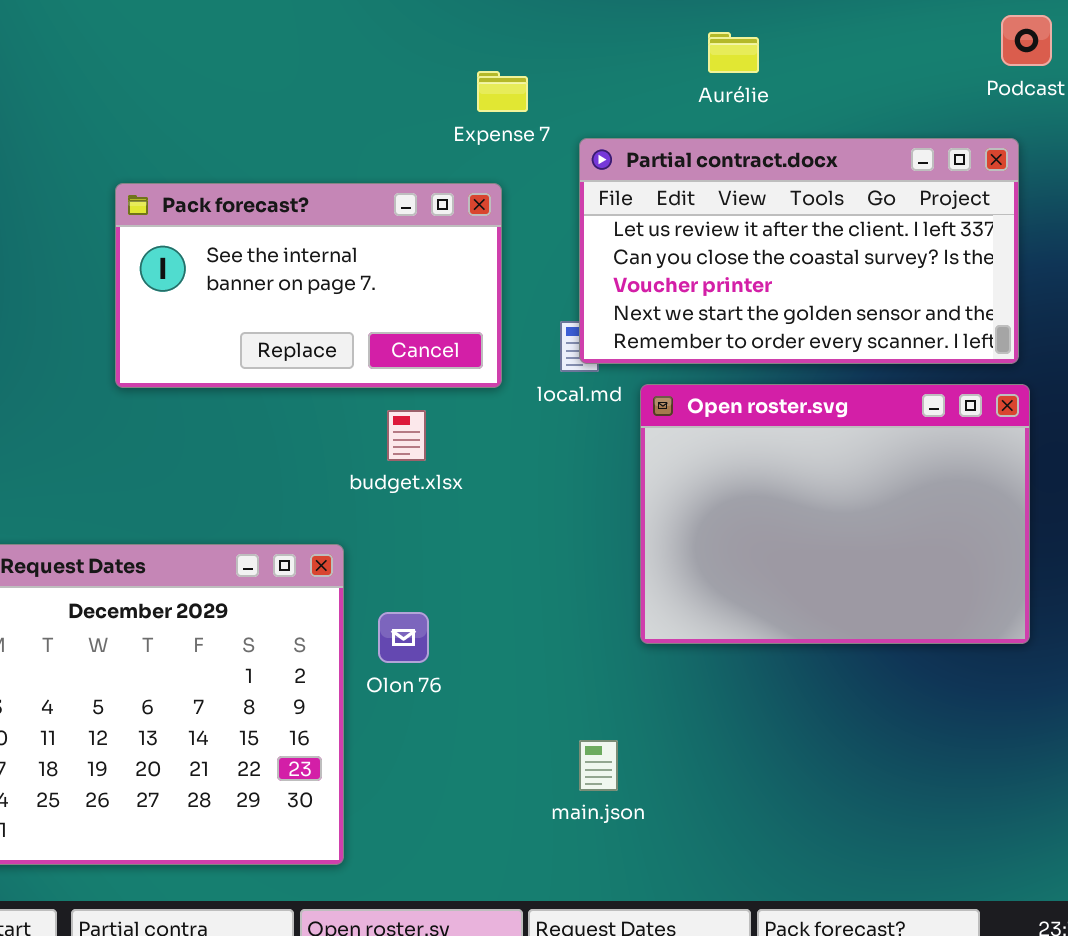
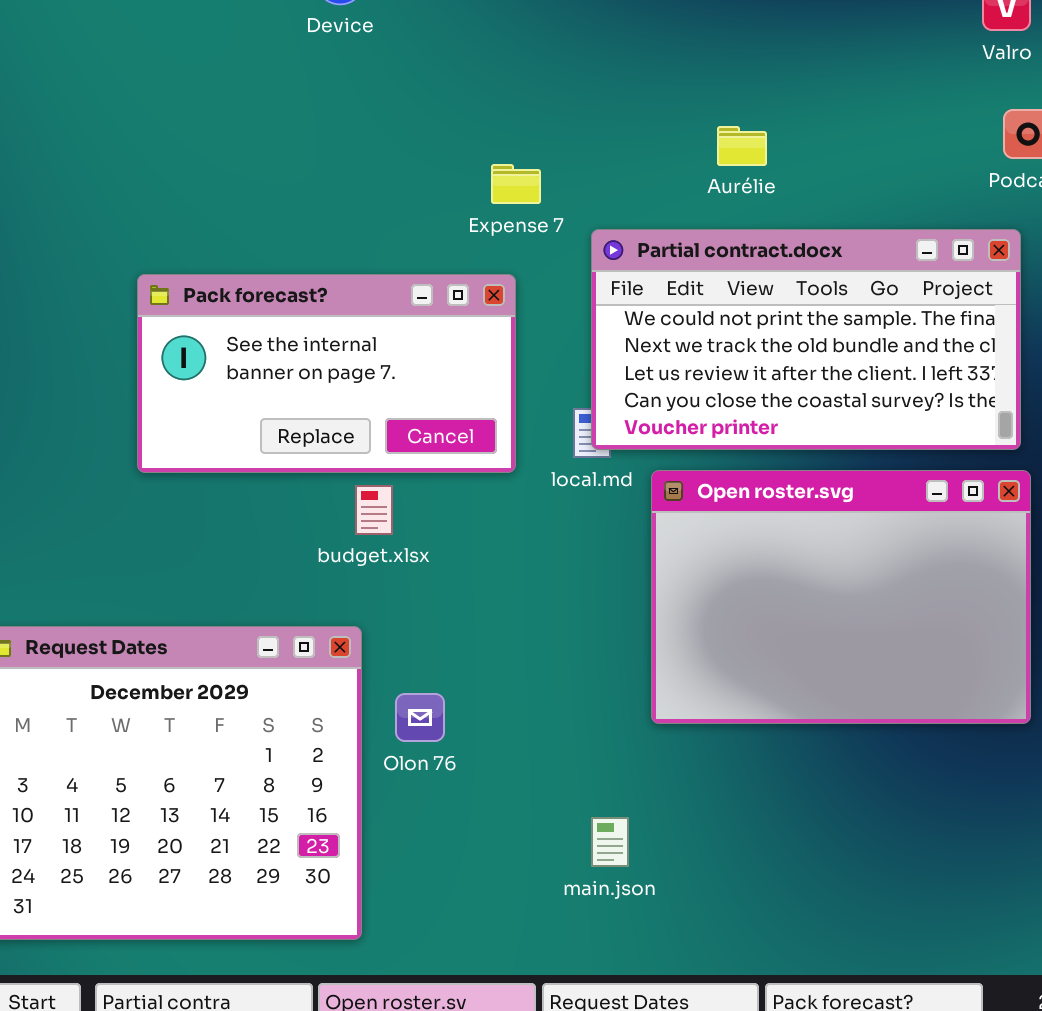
Partial contract.docx: [579,138,1019,364] -> [591,229,1021,450], scrolled up 2 rows
budget.xlsx: [387,410,426,461] -> [355,485,393,535], moved

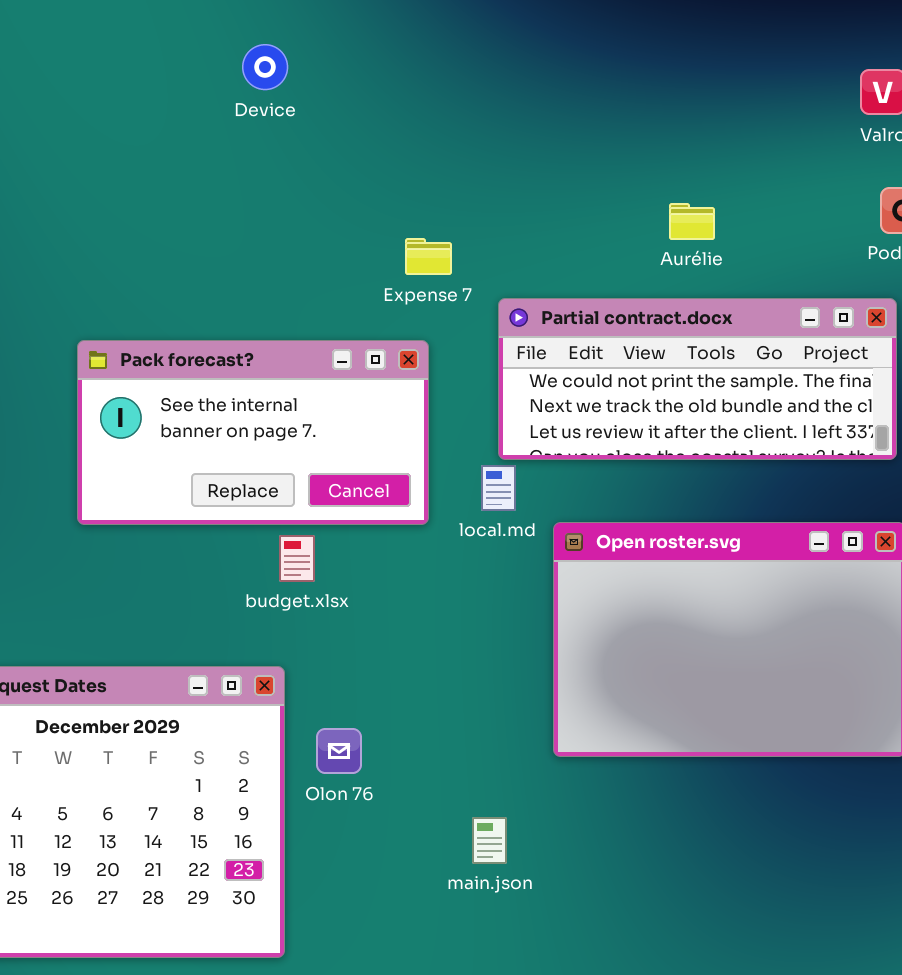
Aurélie: [717,126,767,166] -> [669,203,715,240], moved
Partial contract.docx: [591,229,1021,450] -> [498,298,897,460], resized
main.json: [591,817,629,867] -> [472,817,507,864], moved

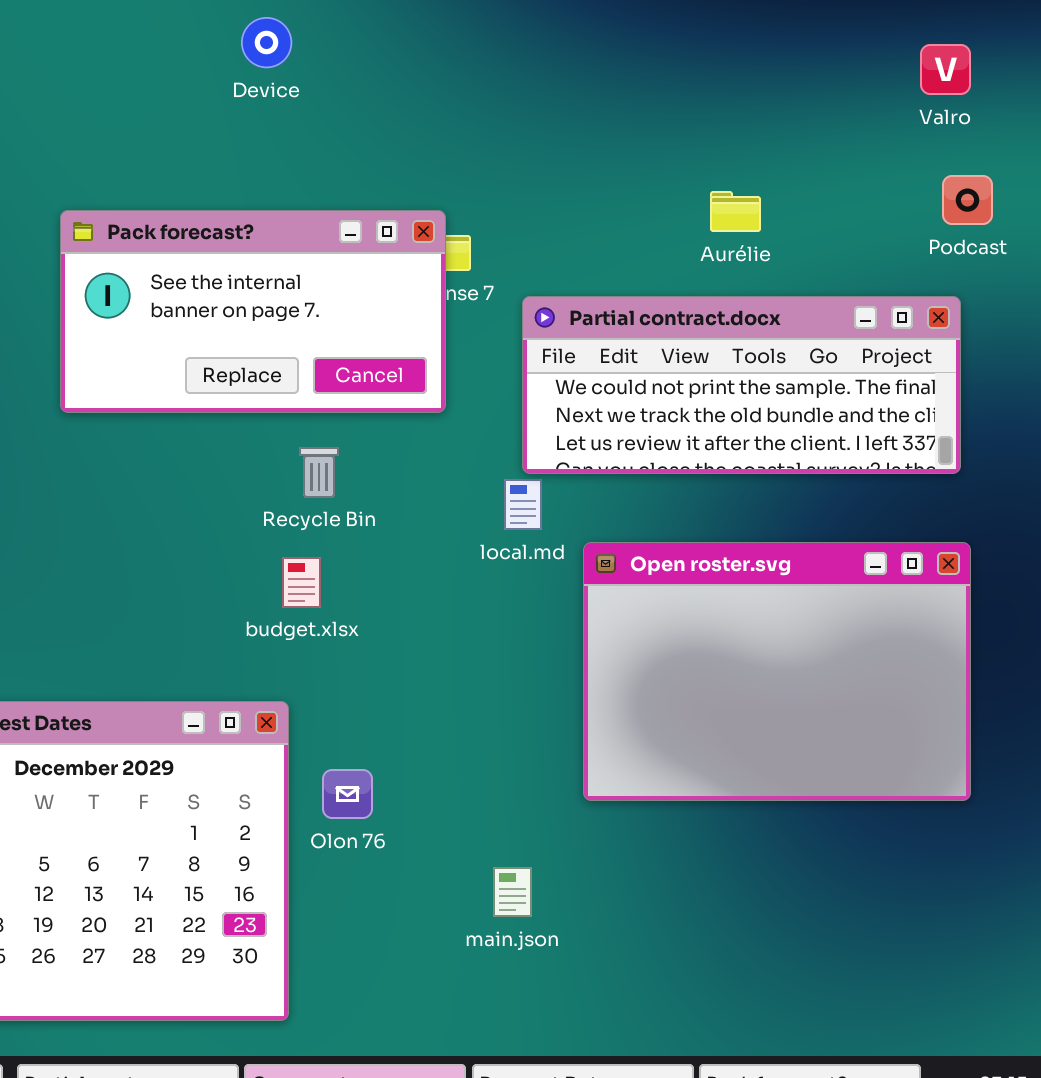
Pack forecast?: [77,340,429,525] -> [60,210,446,413], moved

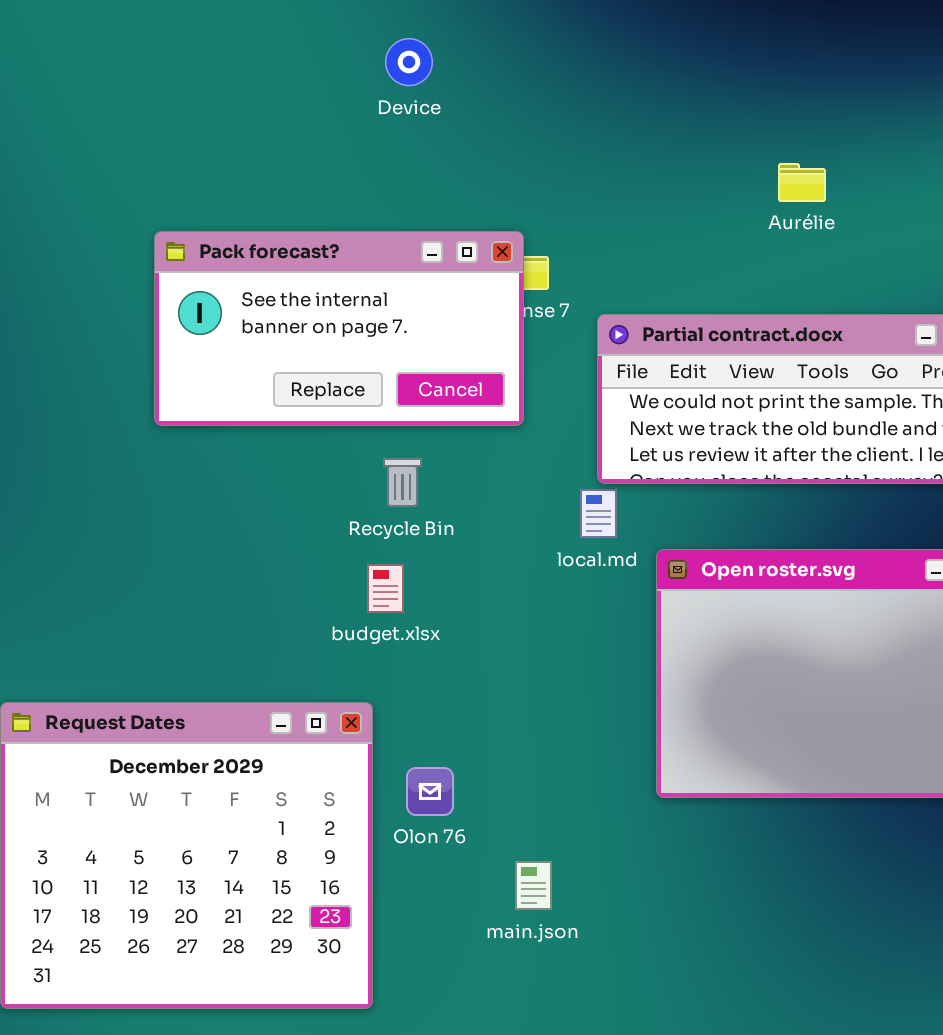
Device: [241,17,292,68] -> [385,38,433,86], moved
Aurélie: [710,191,761,232] -> [778,163,826,202], moved
main.json: [493,867,532,917] -> [515,861,552,910], moved

